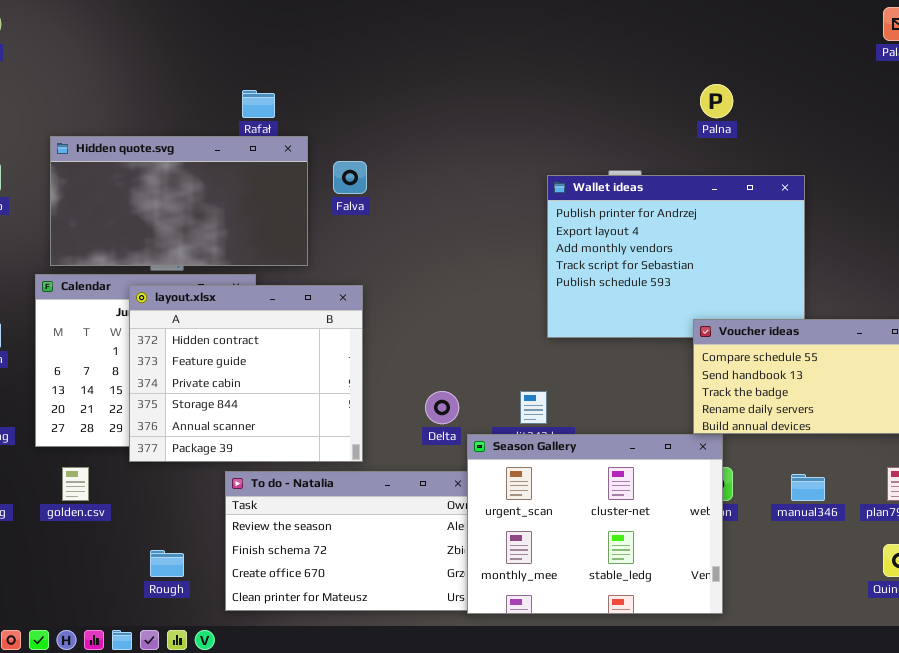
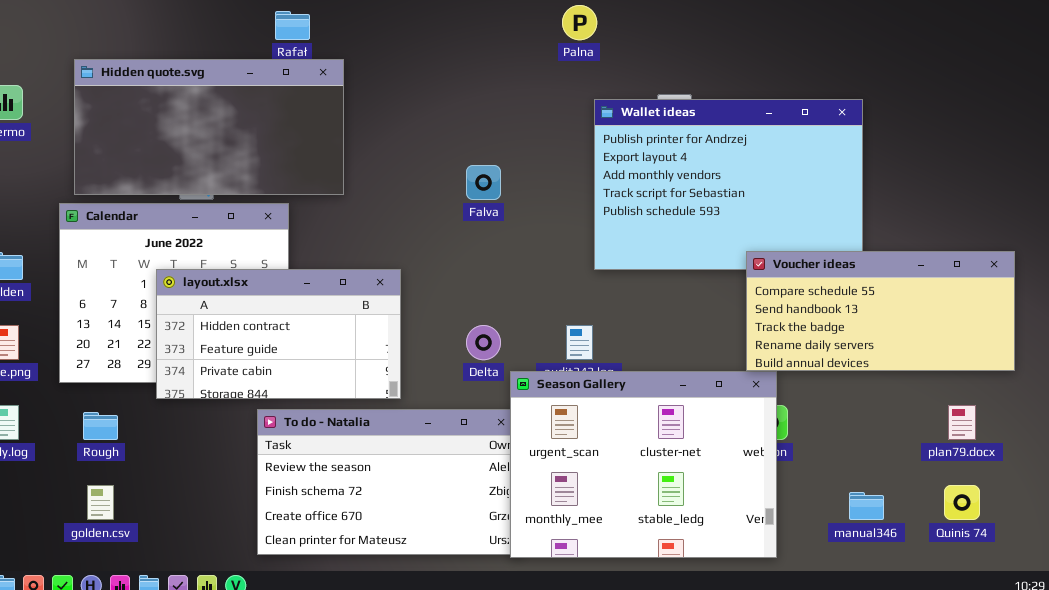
Palna: [700,84,733,118] -> [562,5,597,40], moved
Falva: [333,161,367,194] -> [466,165,501,200], moved
layout.xlsx: [129,285,363,462] -> [156,269,401,399], resized
golden.csv: [62,467,89,501] -> [87,485,114,520], moved
manual346: [791,474,825,501] -> [849,492,884,520], moved
Rough: [150,550,184,577] -> [83,412,118,440], moved

